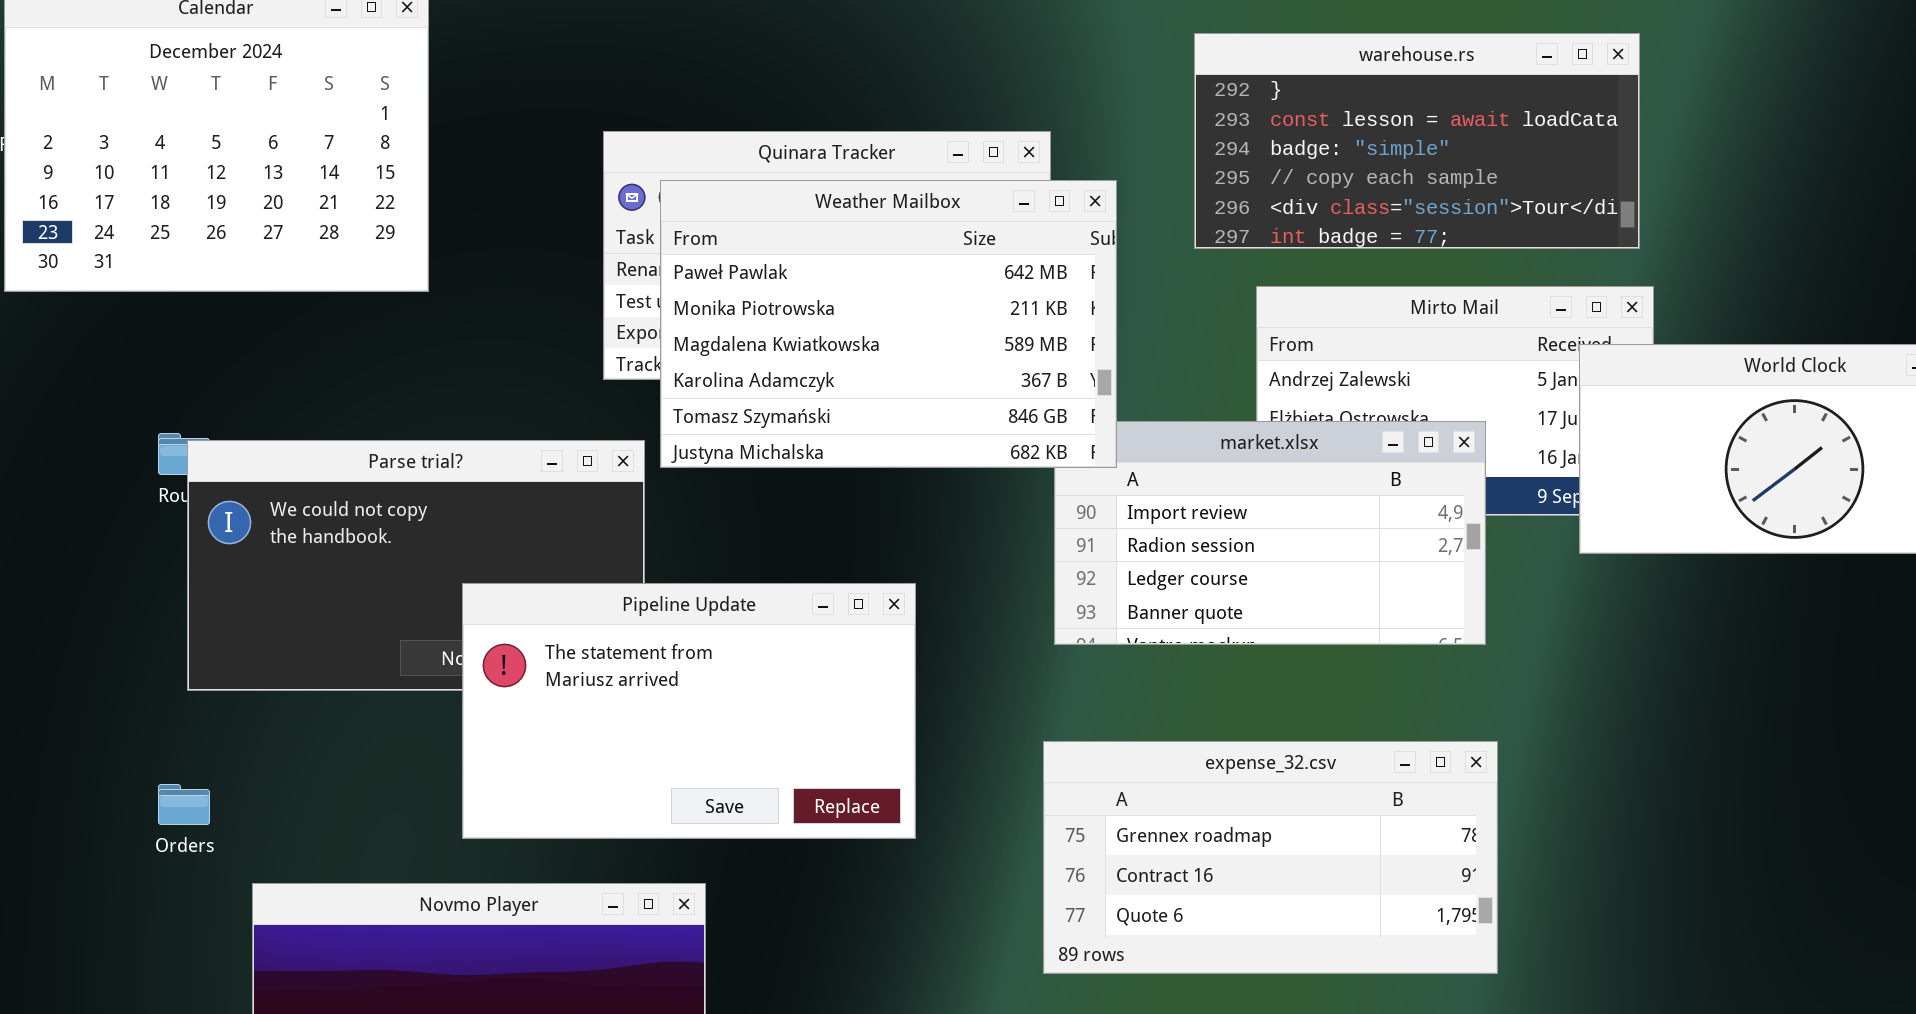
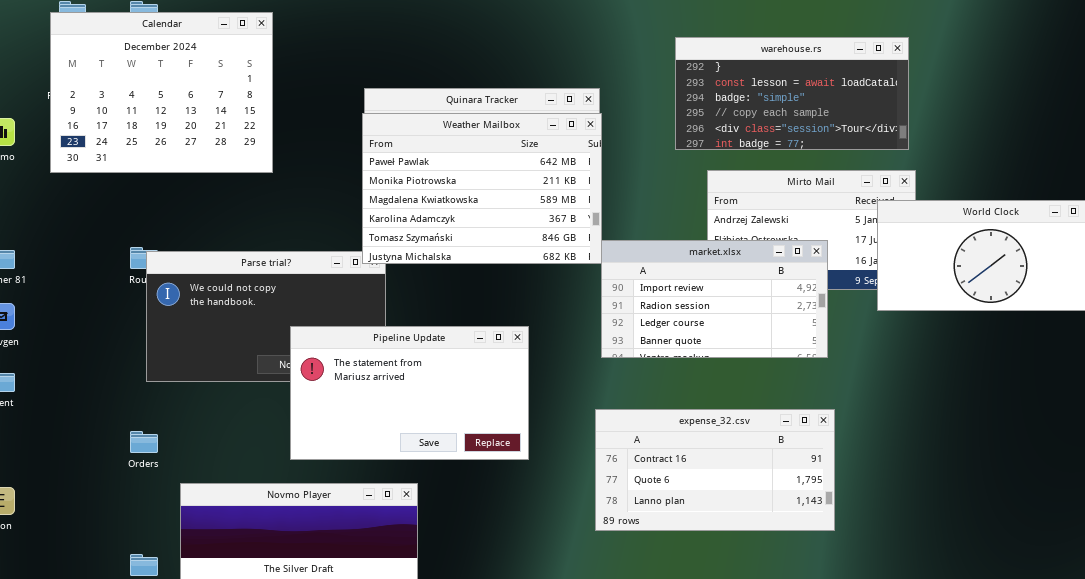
Weather Mailbox: [660,180,1117,468] -> [362,113,602,264], moved
expense_32.csv: [1043,741,1498,974] -> [595,409,835,531], scrolled down 1 row

